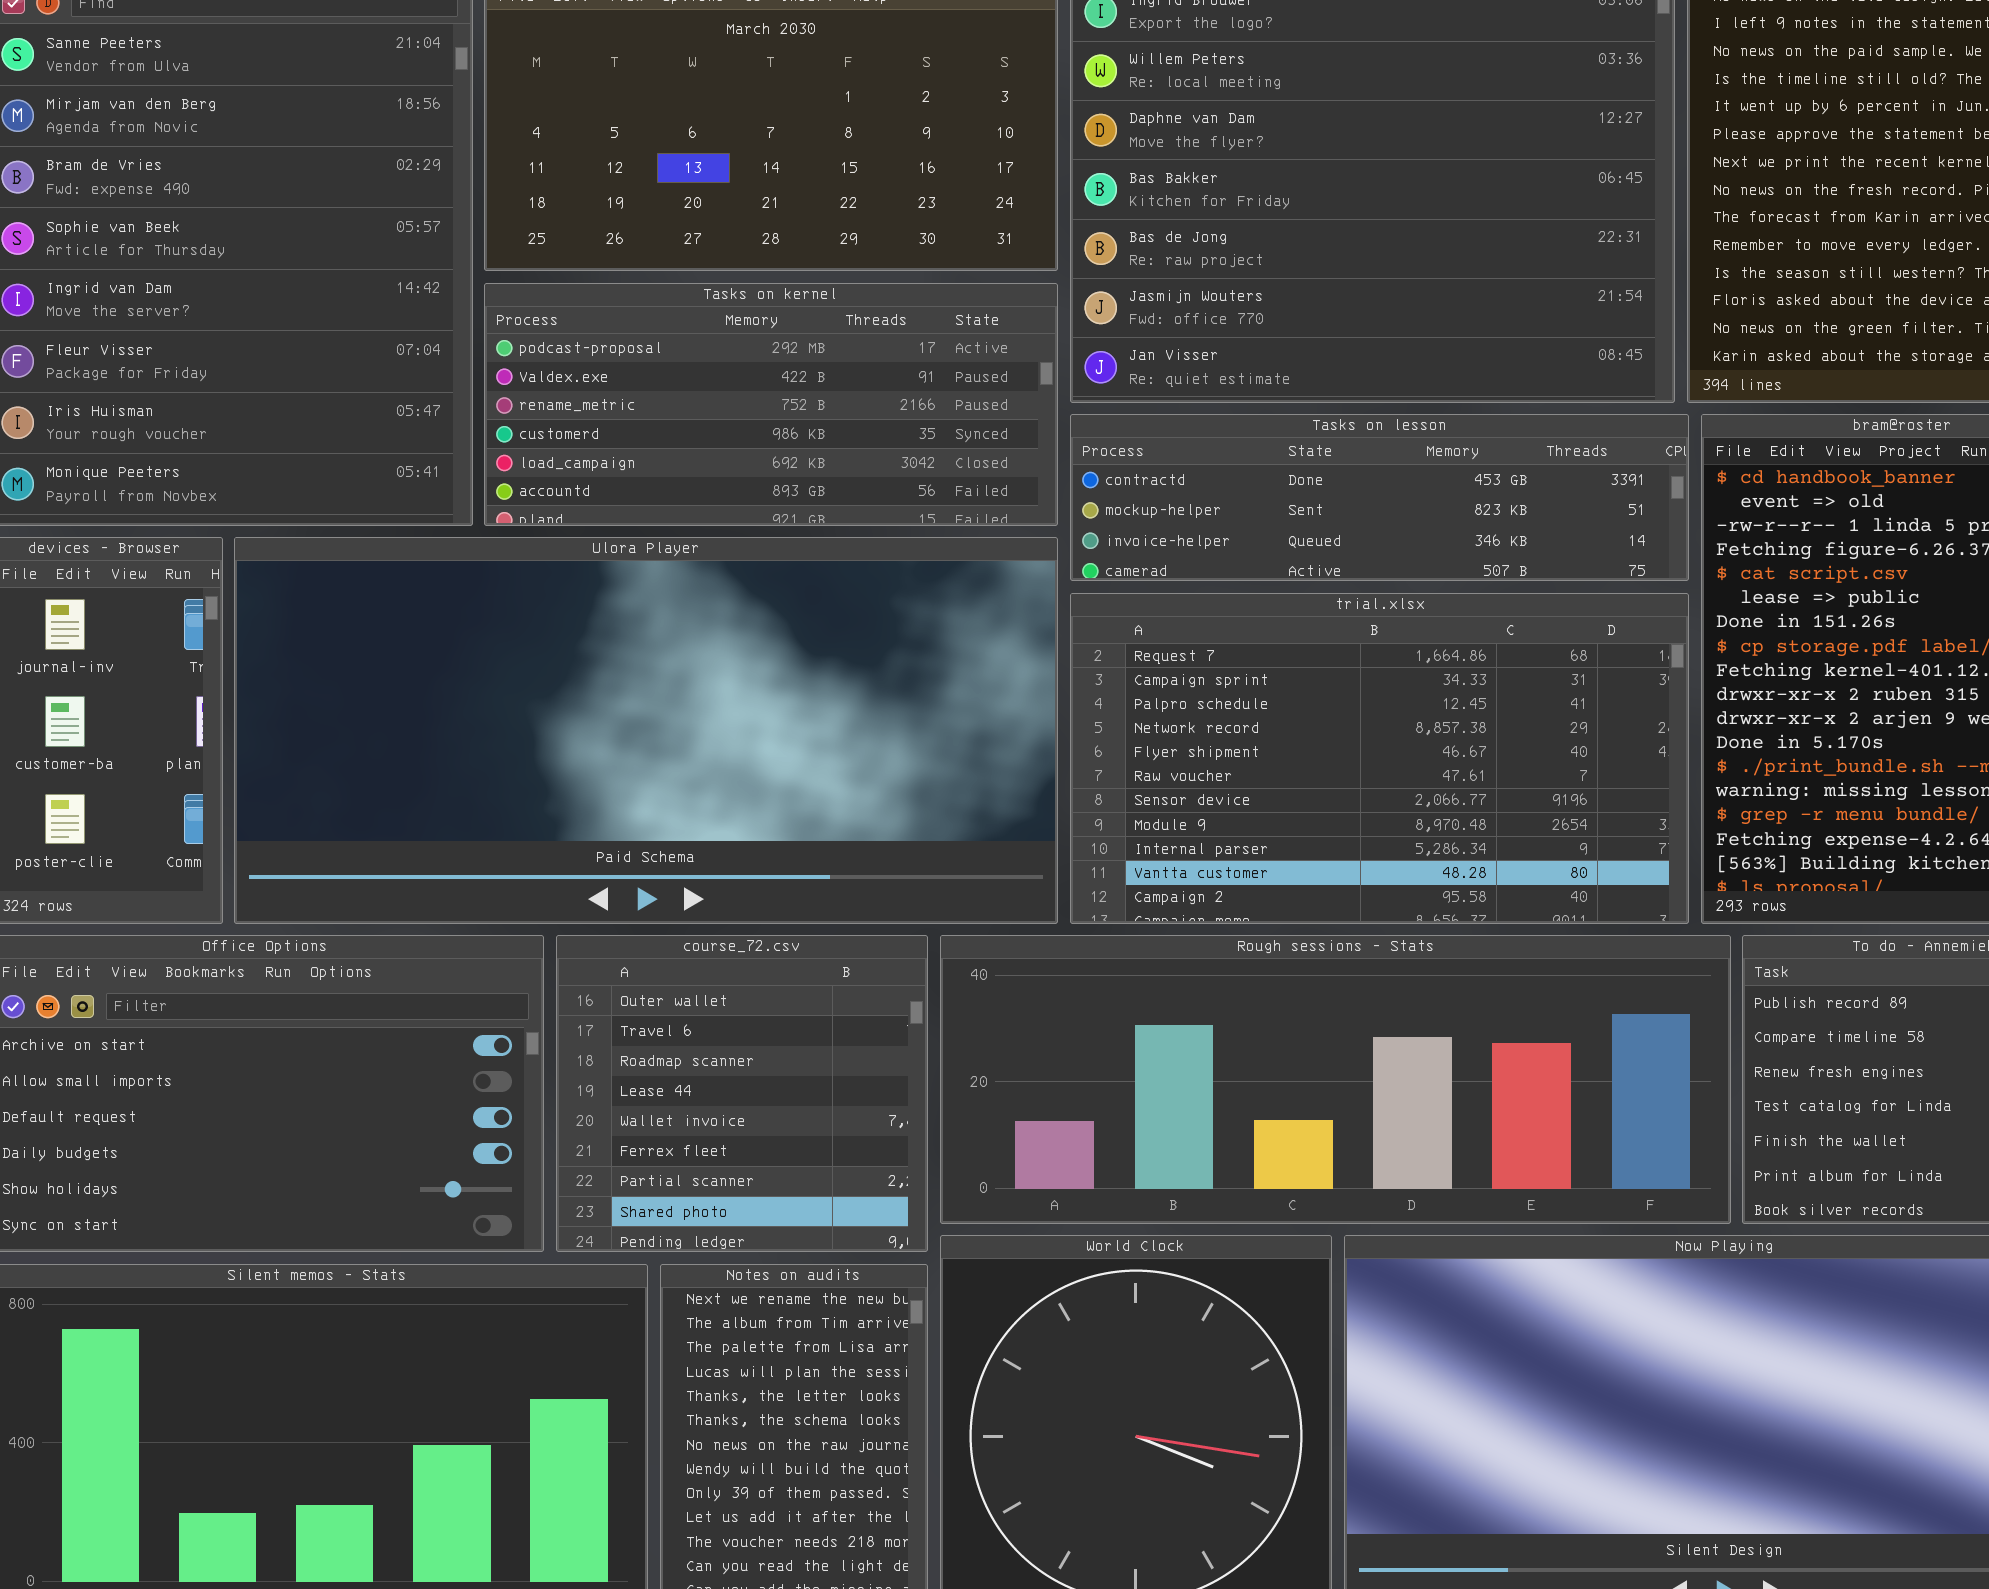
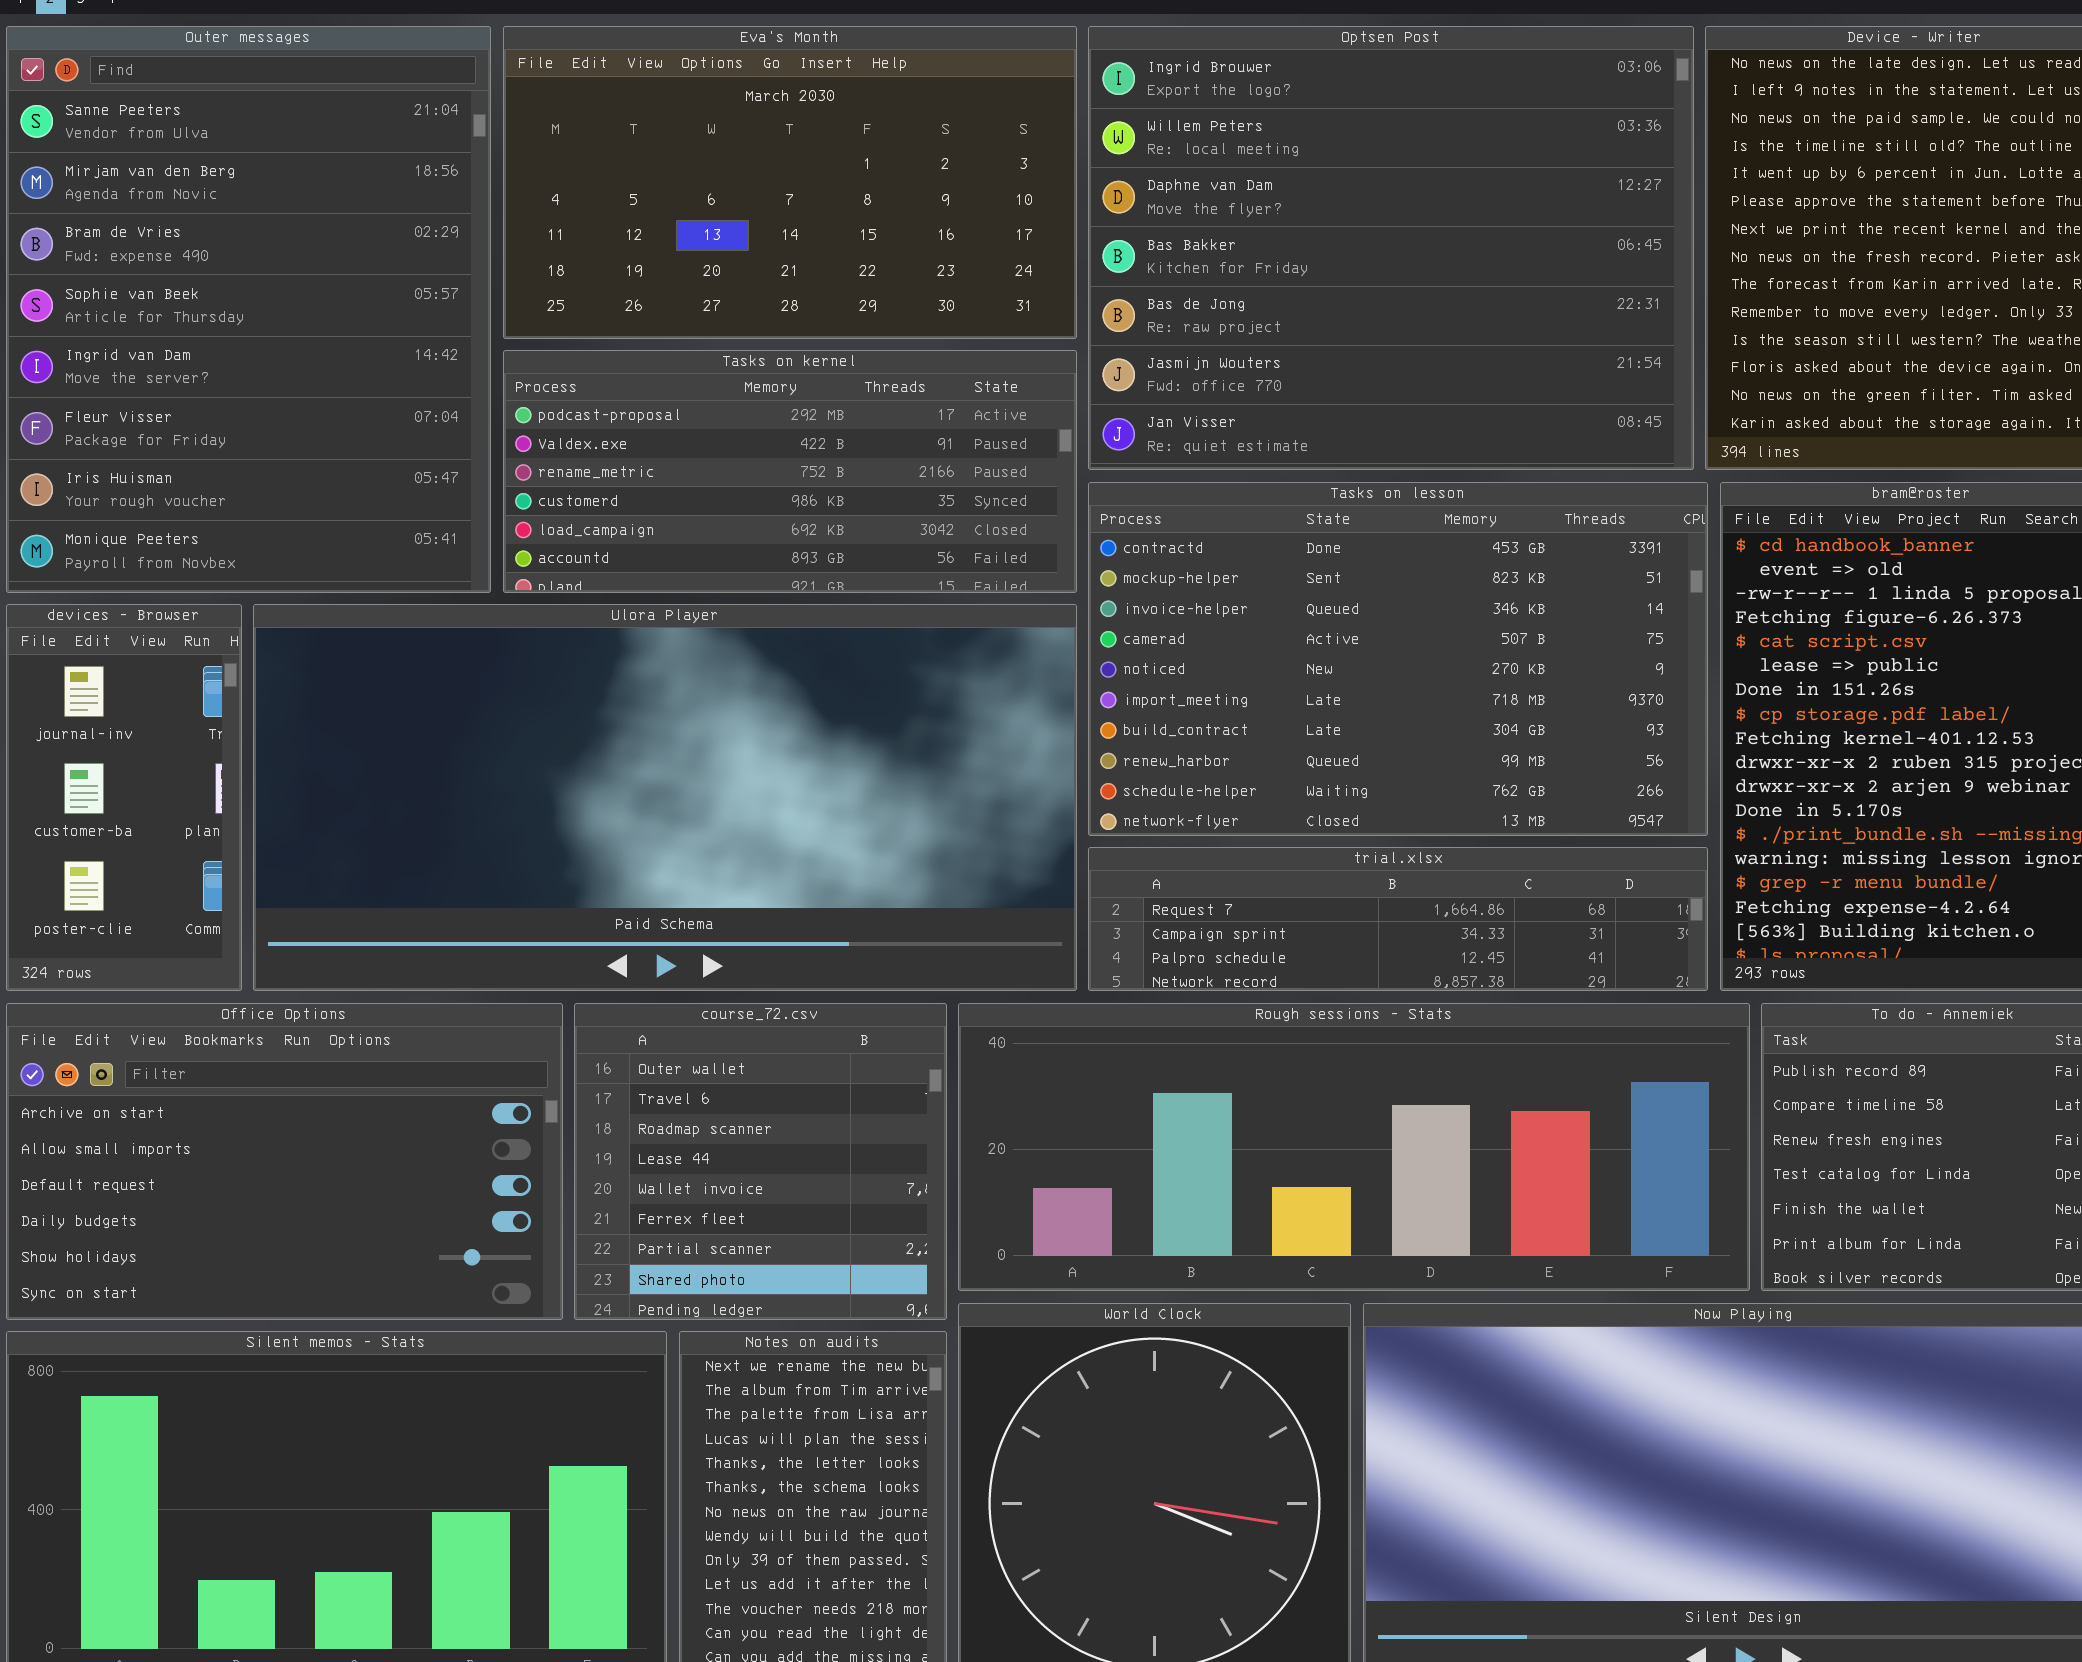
Tasks on lesson: [1070,414,1689,581] -> [1088,482,1708,836], resized
trial.xlsx: [1070,593,1689,924] -> [1088,847,1708,991], resized

